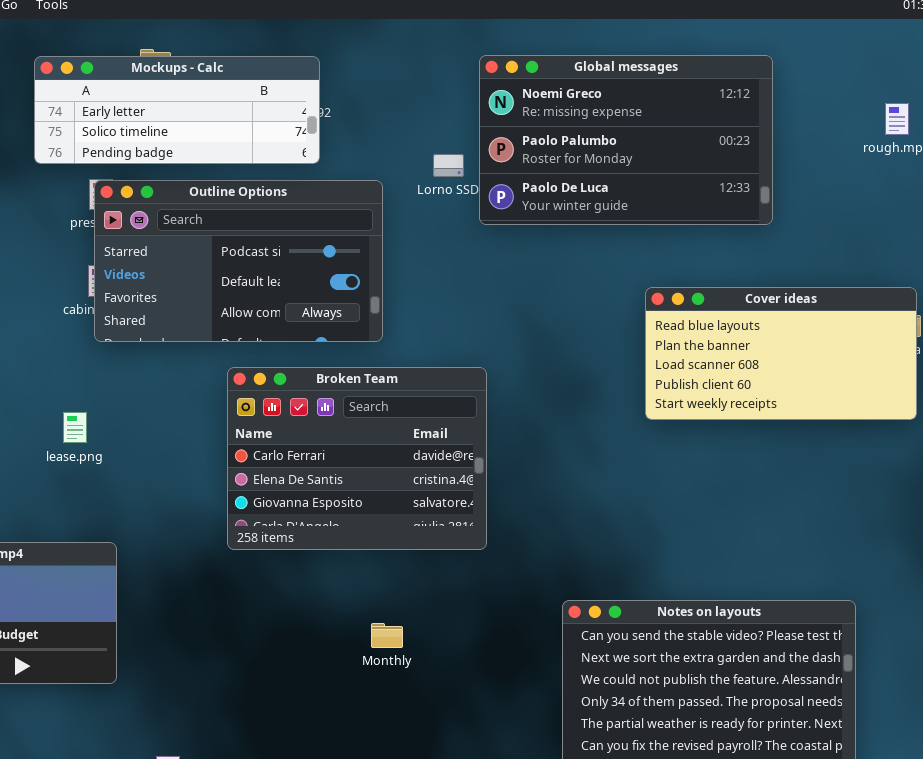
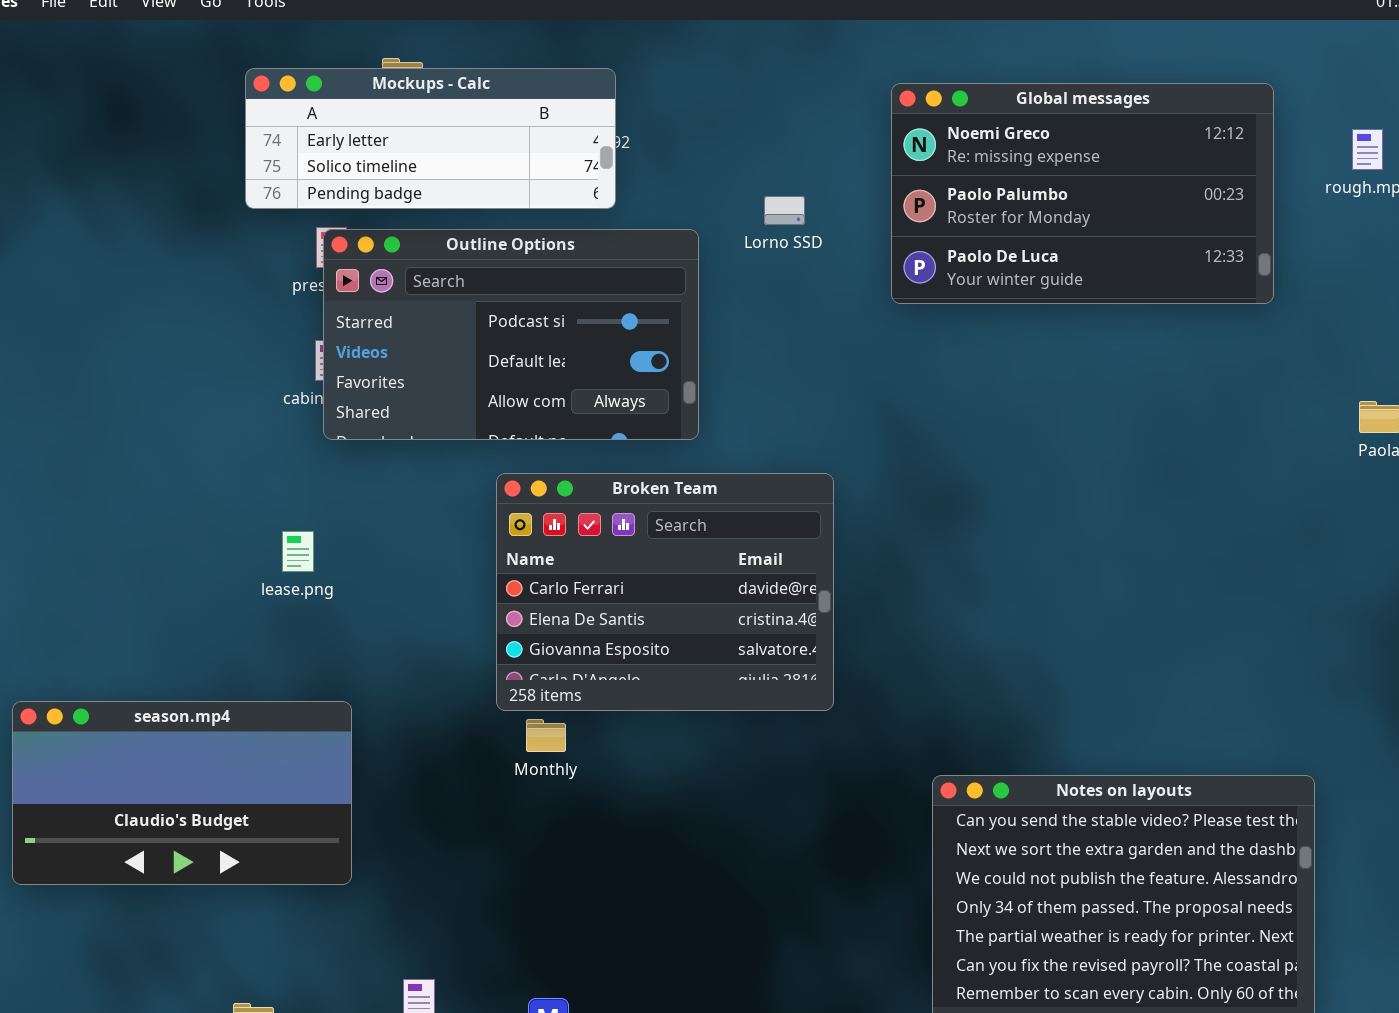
Global messages: [479,55,773,225] -> [891,83,1274,304], moved
Cover ideas: [645,287,917,420] -> none, closed
Monthly: [371,623,403,648] -> [526,719,566,752], moved

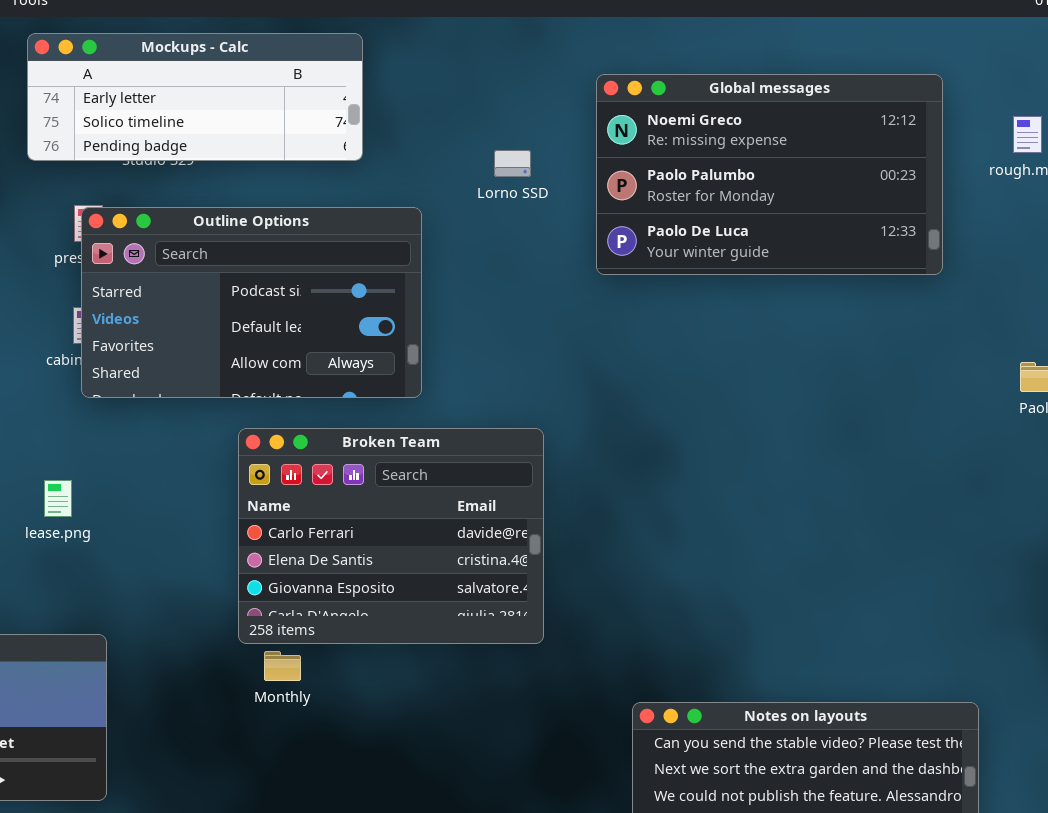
Mockups - Calc: [245,68,616,209] -> [27,33,363,161], moved
Lorno SSD: [764,196,805,225] -> [494,150,531,177], moved

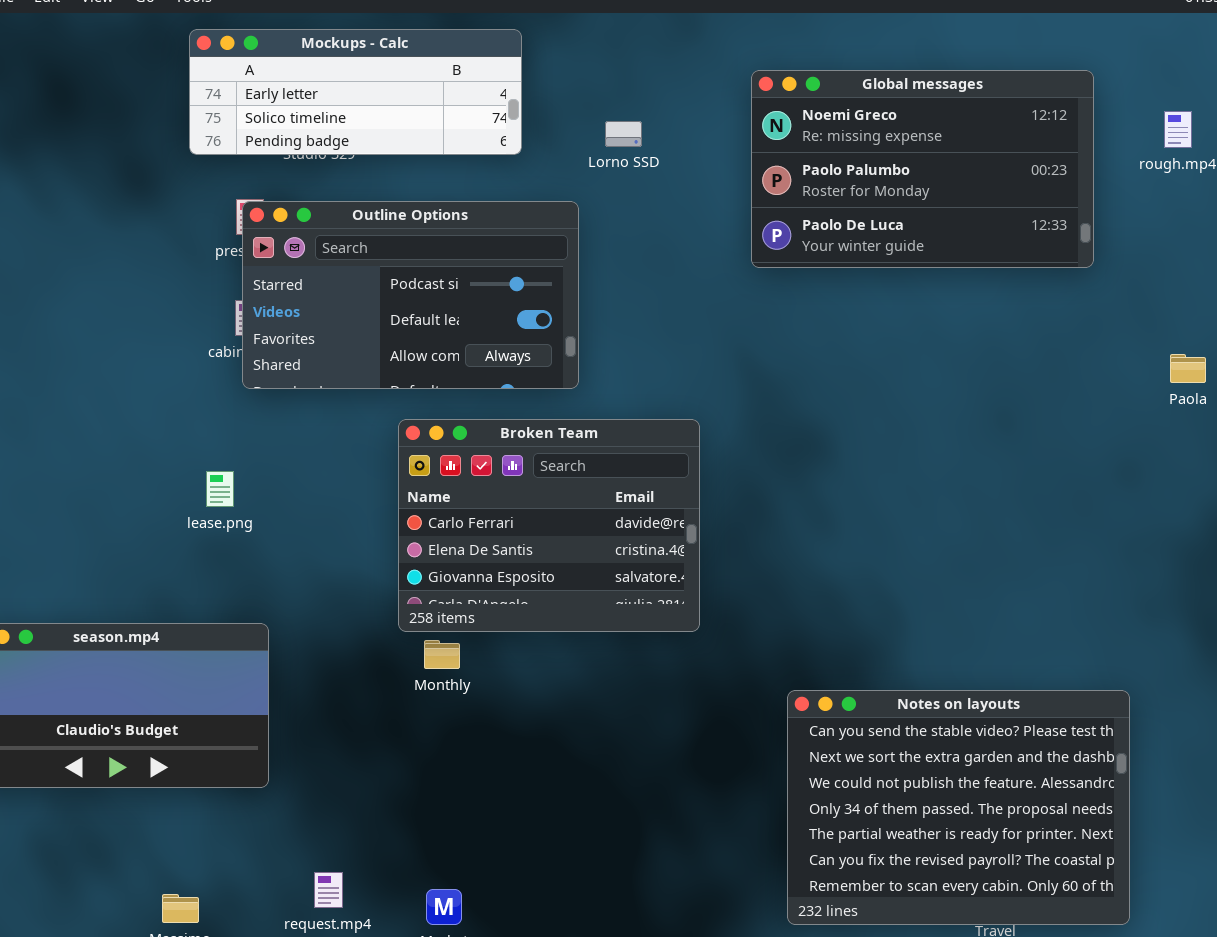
Lorno SSD: [494,150,531,177] -> [605,121,642,147], moved

